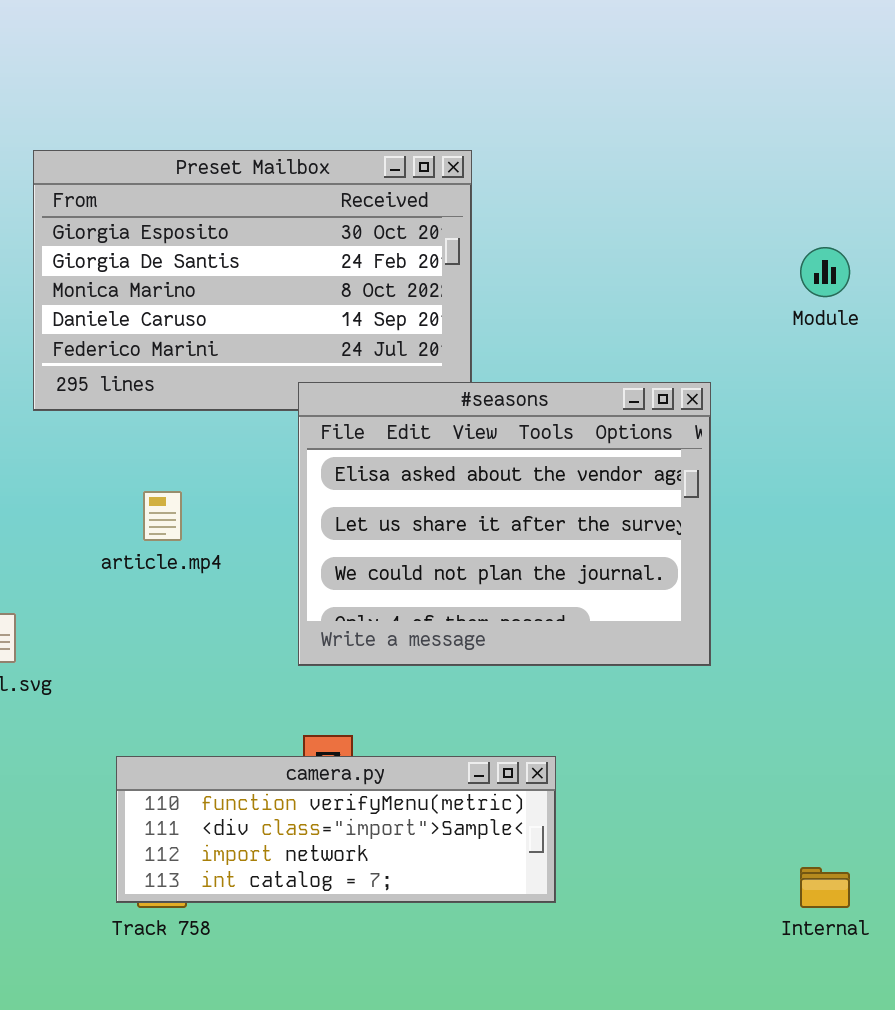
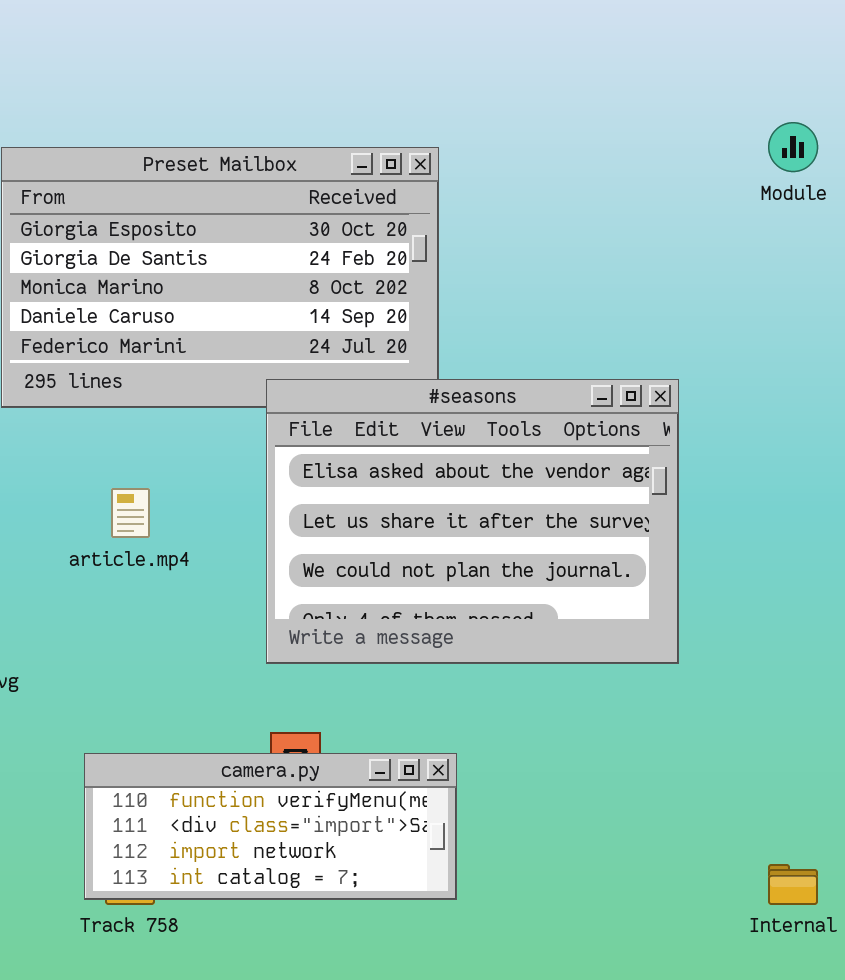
Module: [800,247,850,297] -> [768,122,818,172], moved
camera.py: [116,756,556,903] -> [84,753,457,900], resized

